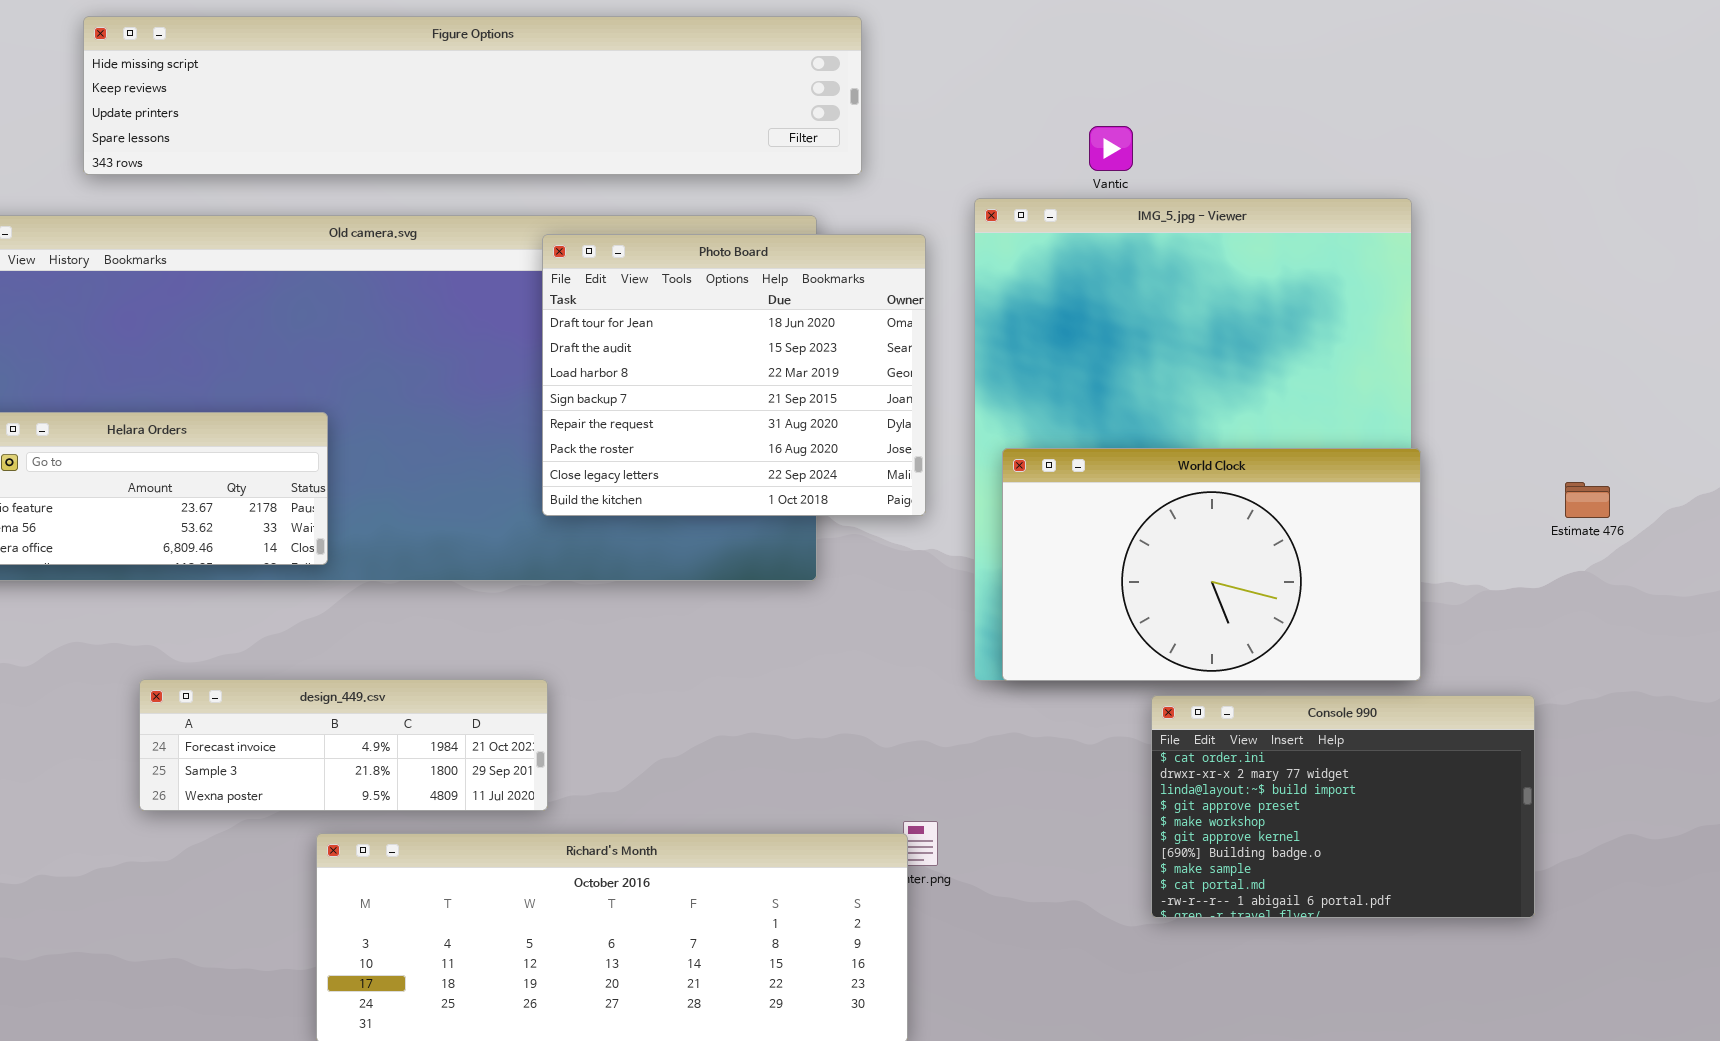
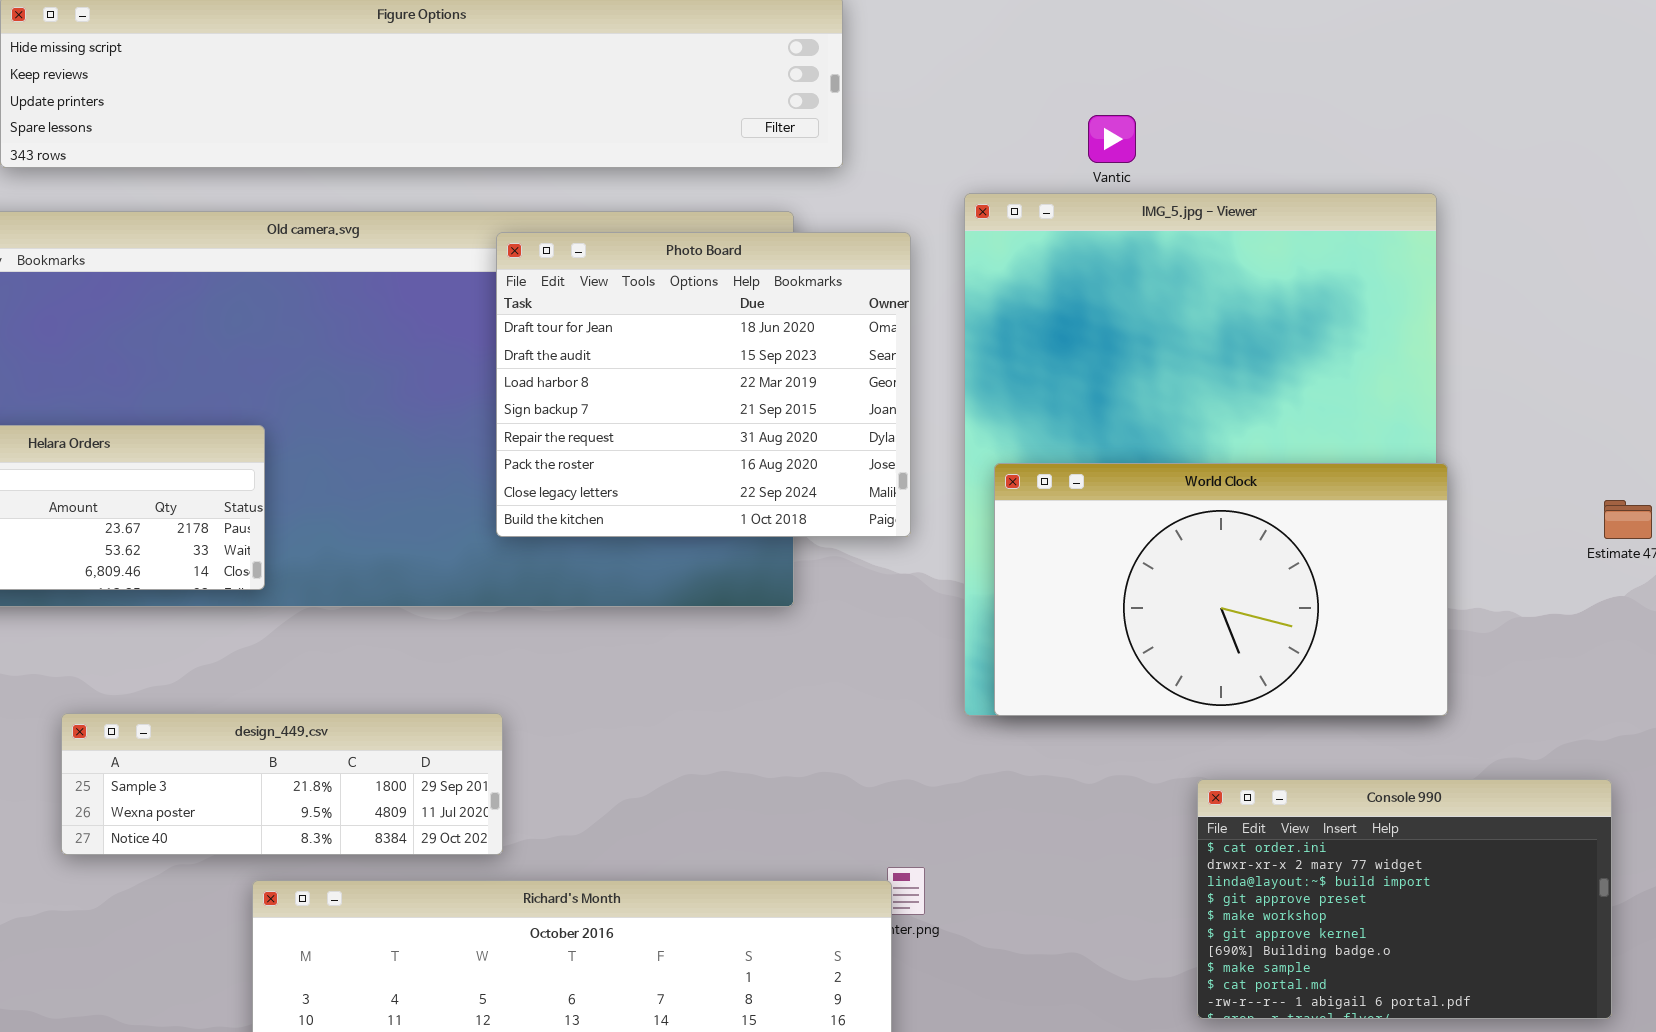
design_449.csv: [139,679,548,811] -> [61,713,503,855], scrolled down 1 row
Console 990: [1151,695,1535,918] -> [1197,779,1612,1019], moved

